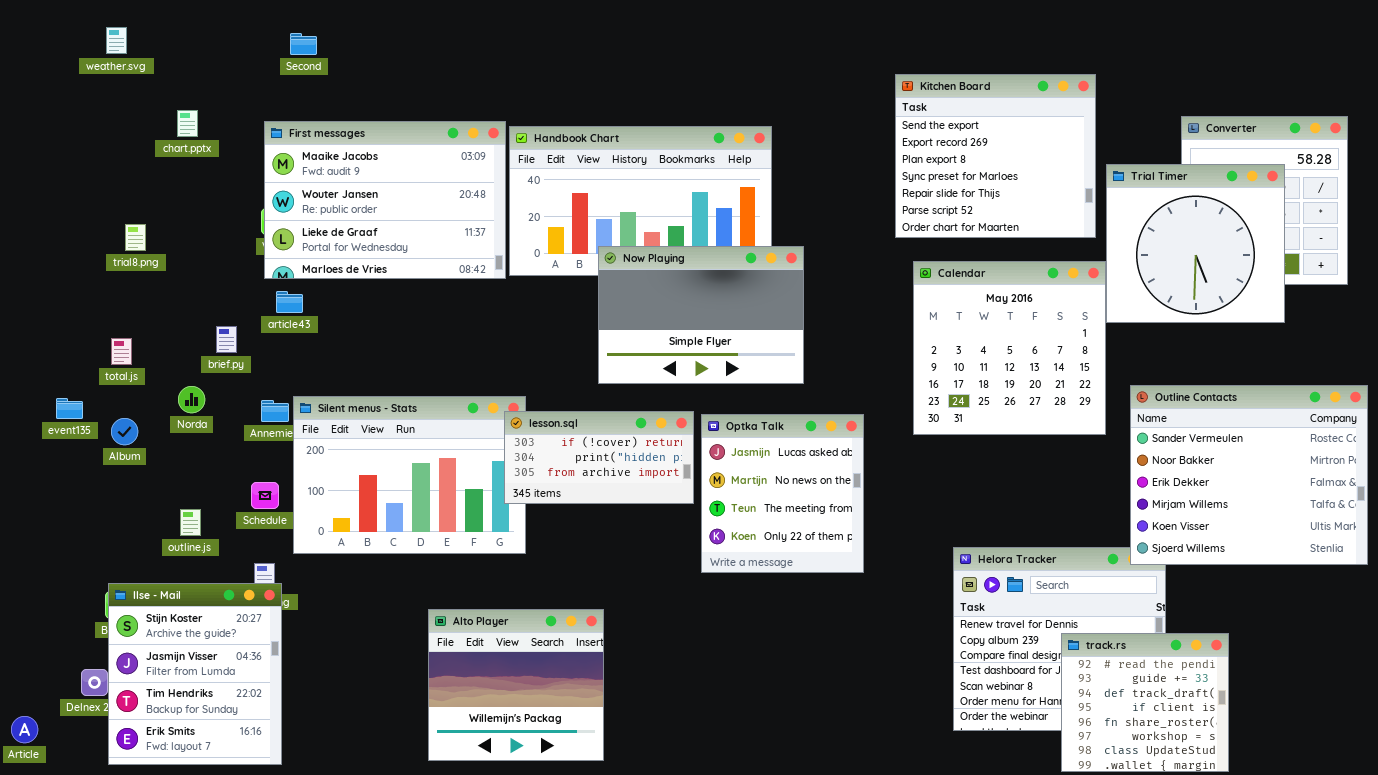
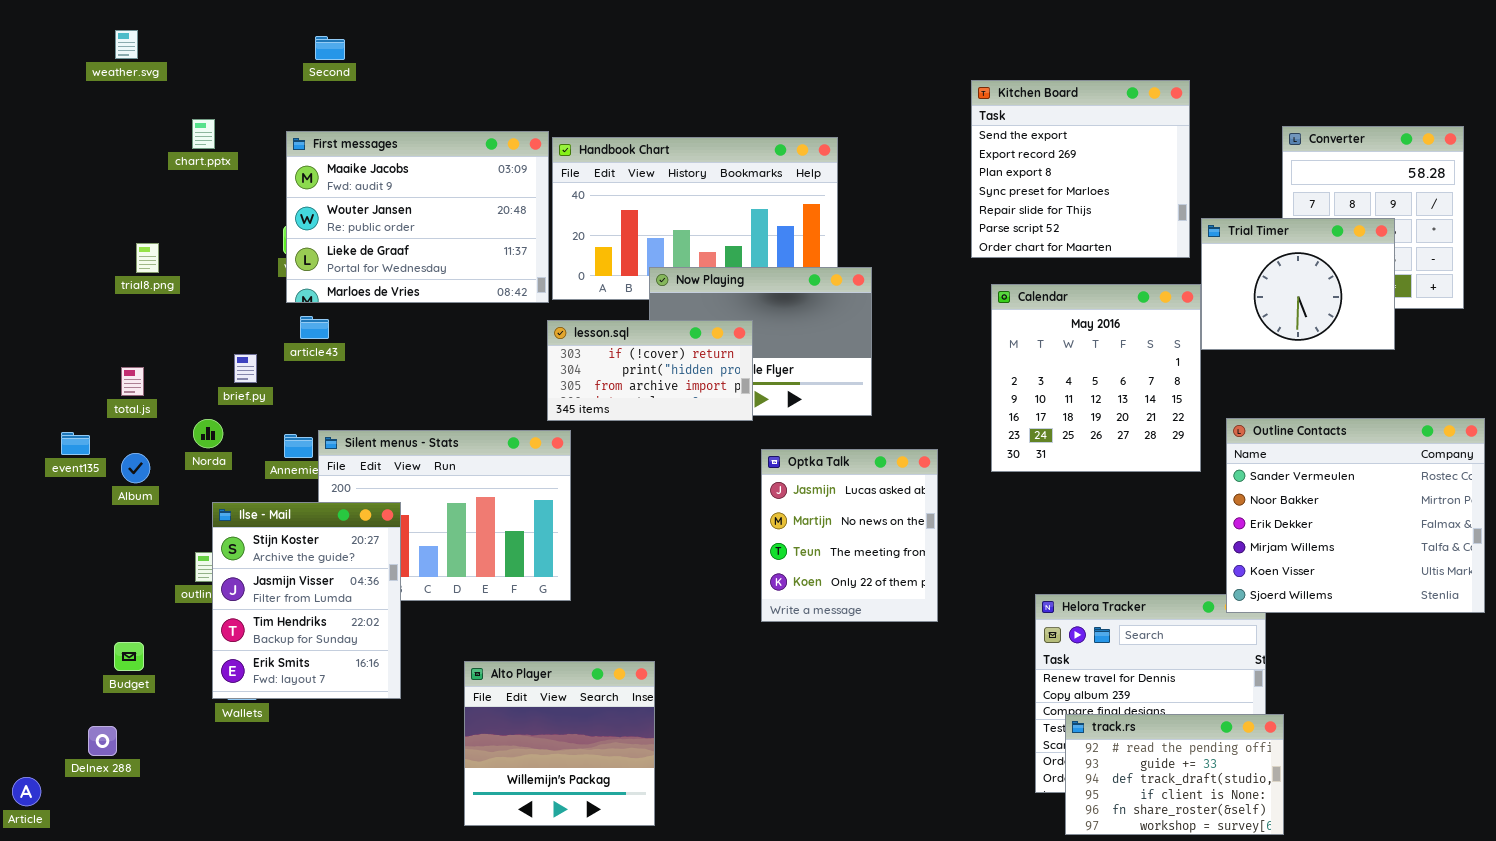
Trial Timer: [1106,164,1285,323] -> [1201,218,1395,350], resized
lesson.sql: [504,411,694,504] -> [547,320,753,421], moved
Ilse - Mail: [108,583,282,765] -> [212,502,401,699], moved
track.rs: [1061,633,1229,772] -> [1065,714,1284,835], moved, resized

